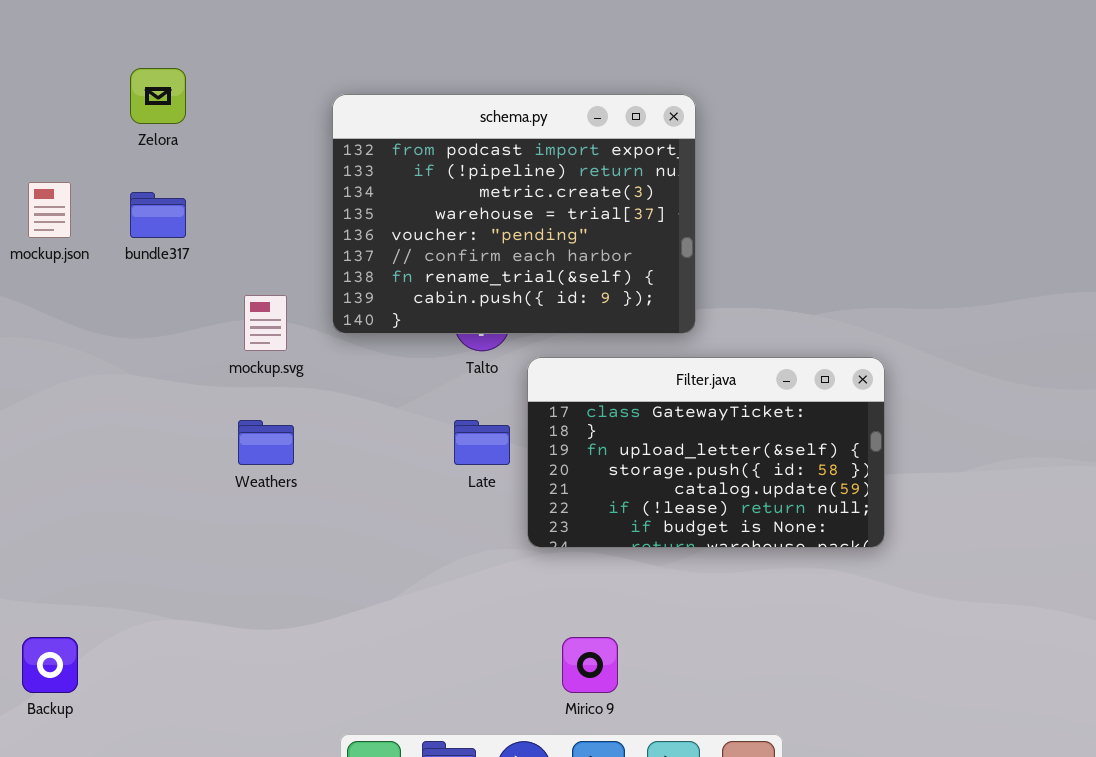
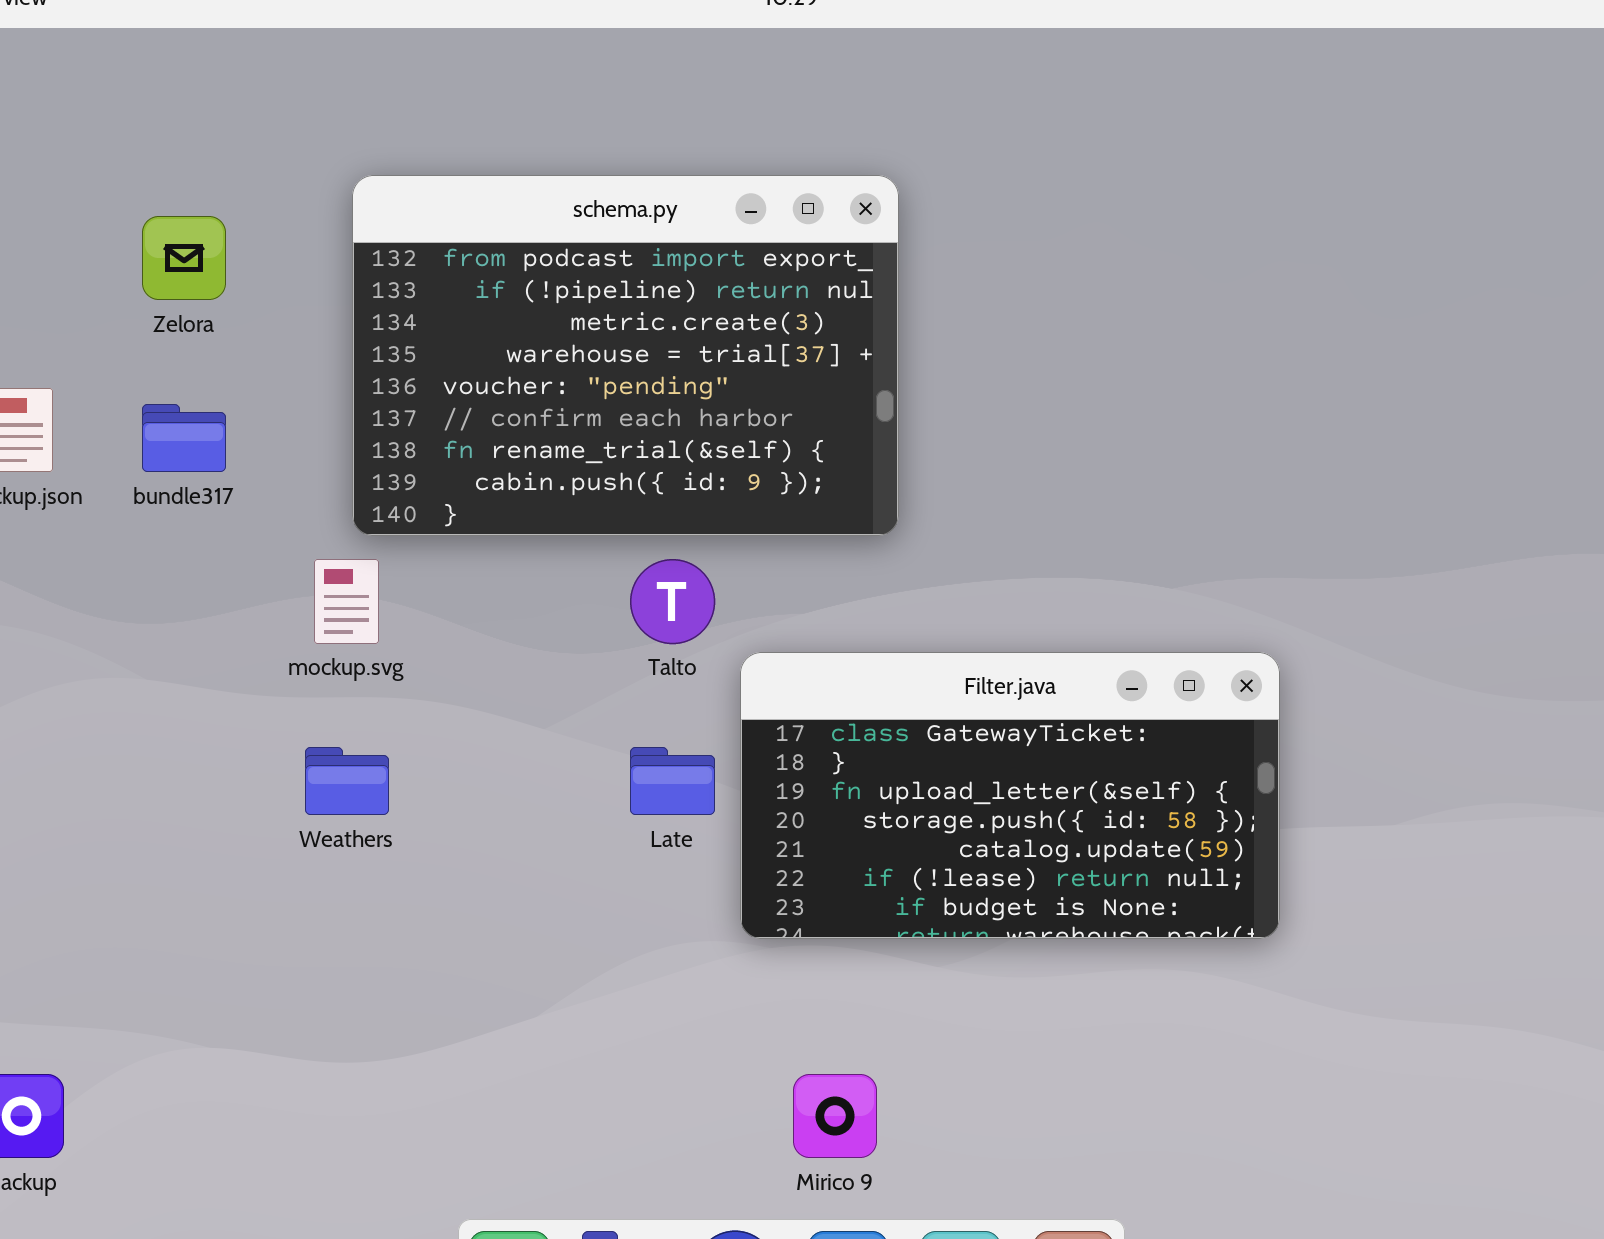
schema.py: [332,94,696,334] -> [352,175,899,536], moved

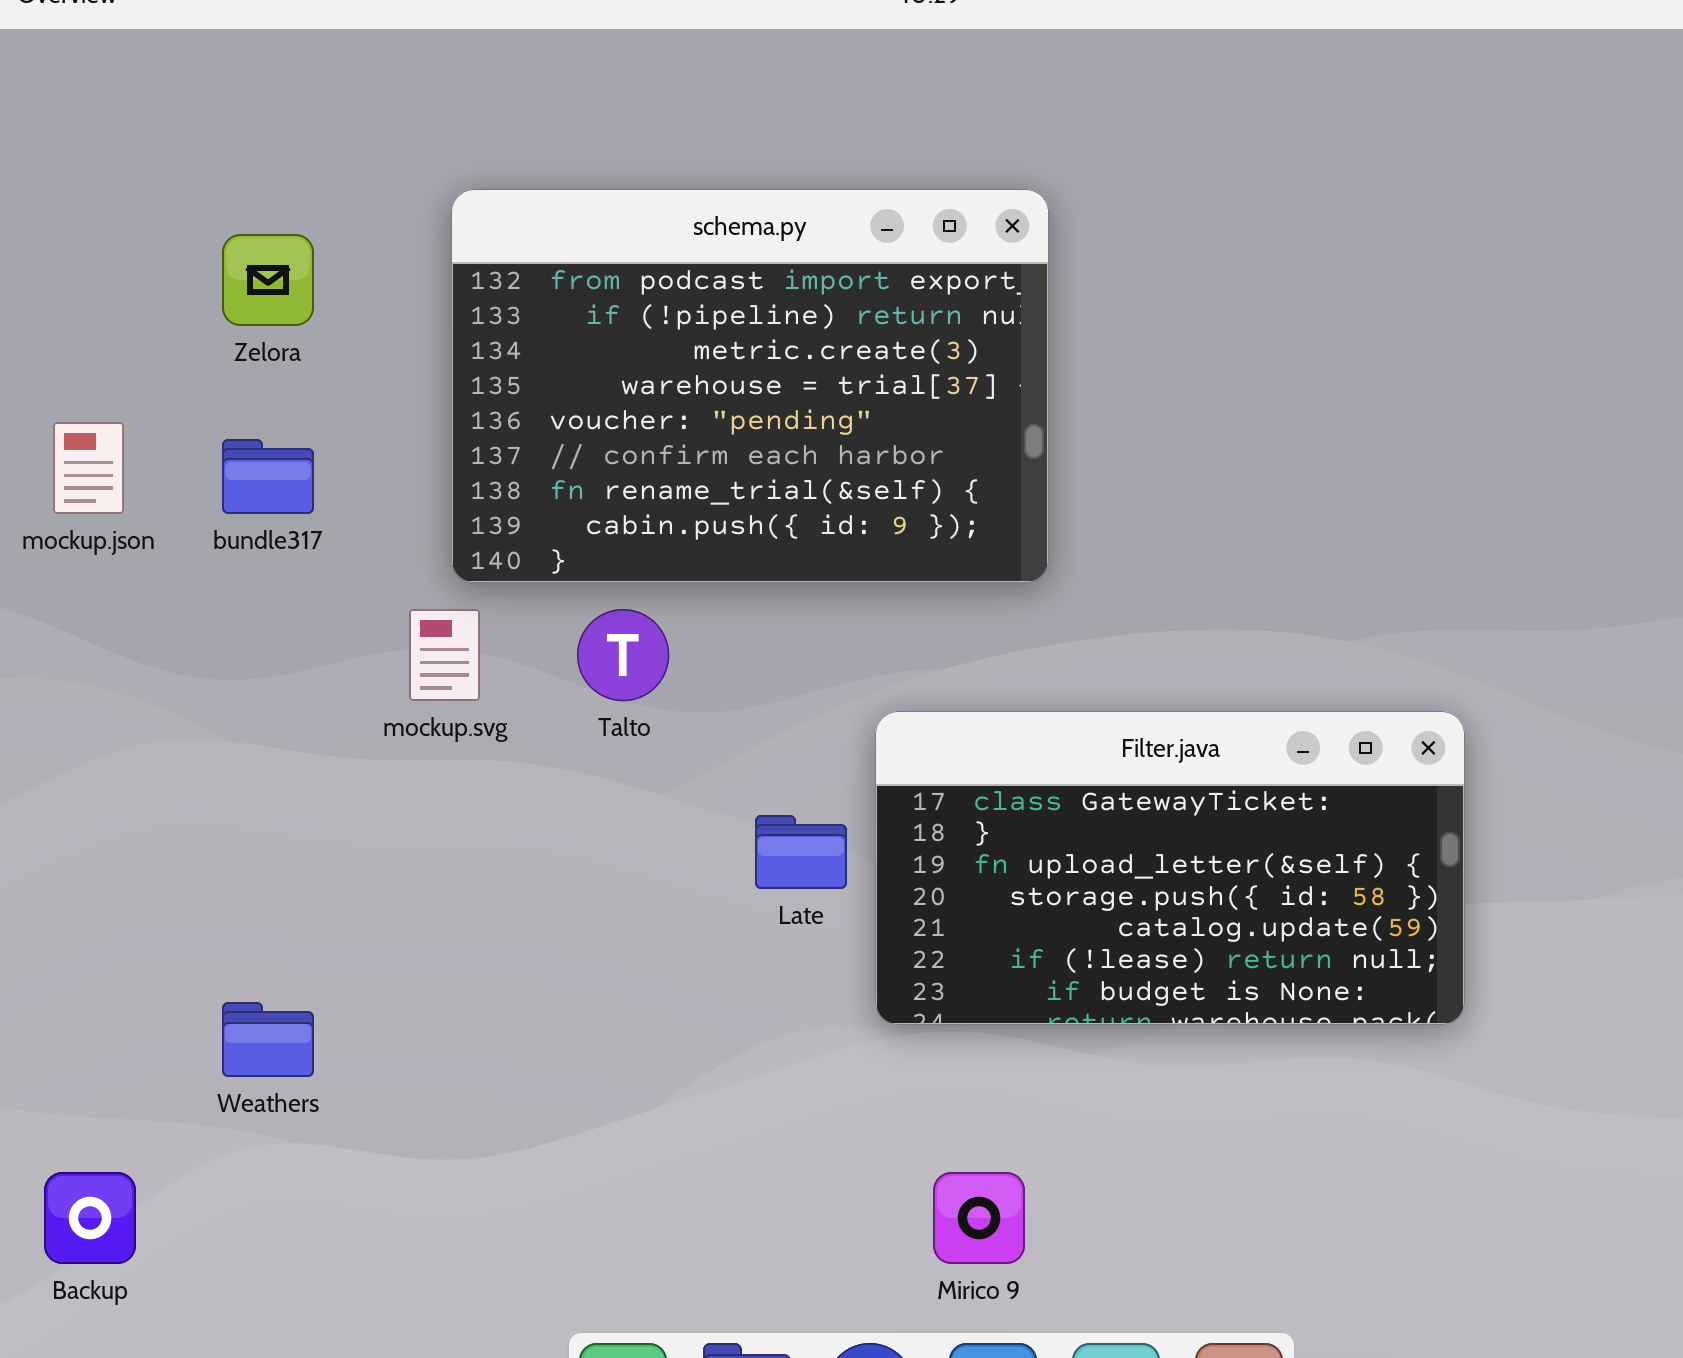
Talto: [630,559,715,644] -> [577,609,669,701], moved
Weathers: [305,747,389,815] -> [222,1002,314,1077], moved

